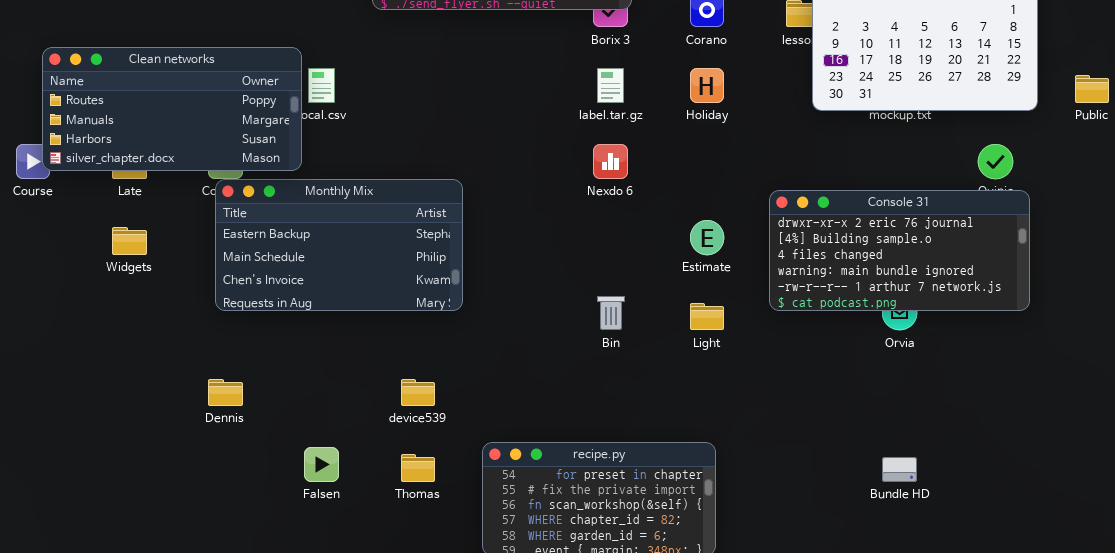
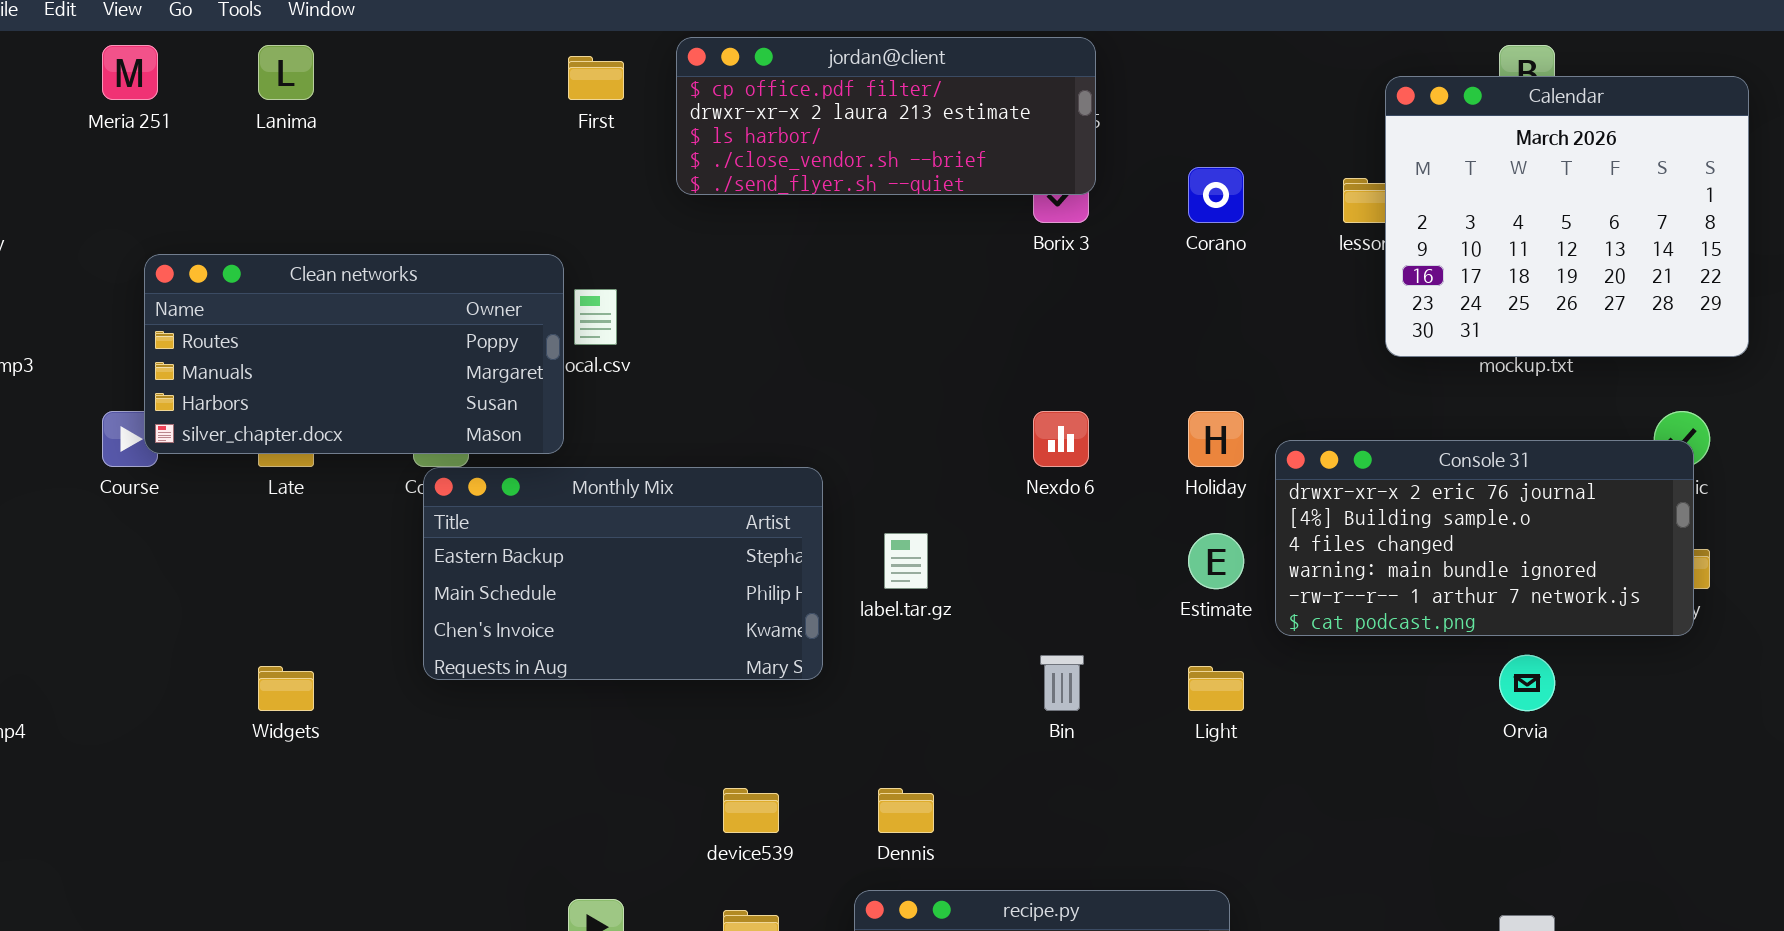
label.tar.gz: [597,68,624,103] -> [884,533,928,589], moved
Holiday: [690,68,724,103] -> [1188,411,1244,467], moved
Console 31: [769,190,1030,311] -> [1275,440,1694,636], moved
Widgets: [112,227,147,255] -> [258,666,314,711], moved
Dennis: [208,379,243,406] -> [878,788,934,833], moved

